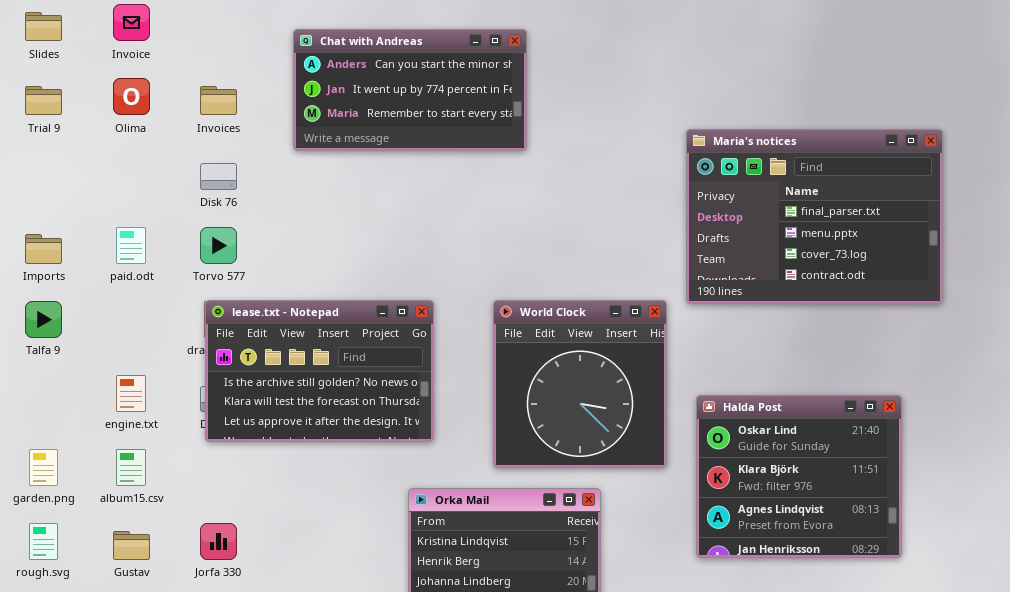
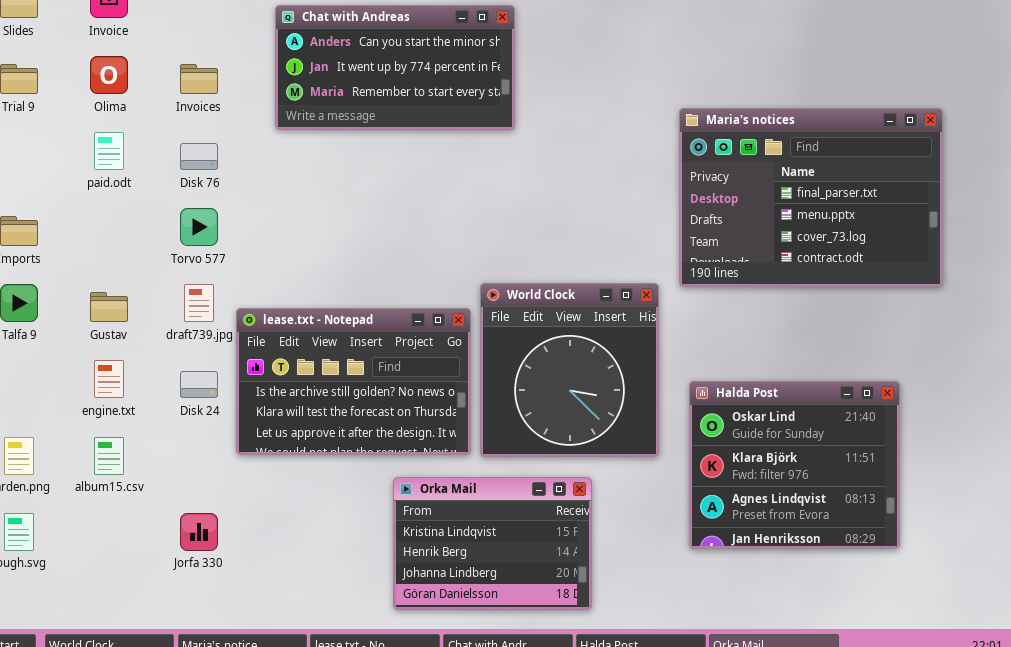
paid.odt: [116,227,146,264] -> [94,132,124,170], moved
lease.txt - Notepad: [205,300,434,442] -> [236,308,471,455], moved
Gustav: [113,531,150,560] -> [90,292,128,322], moved

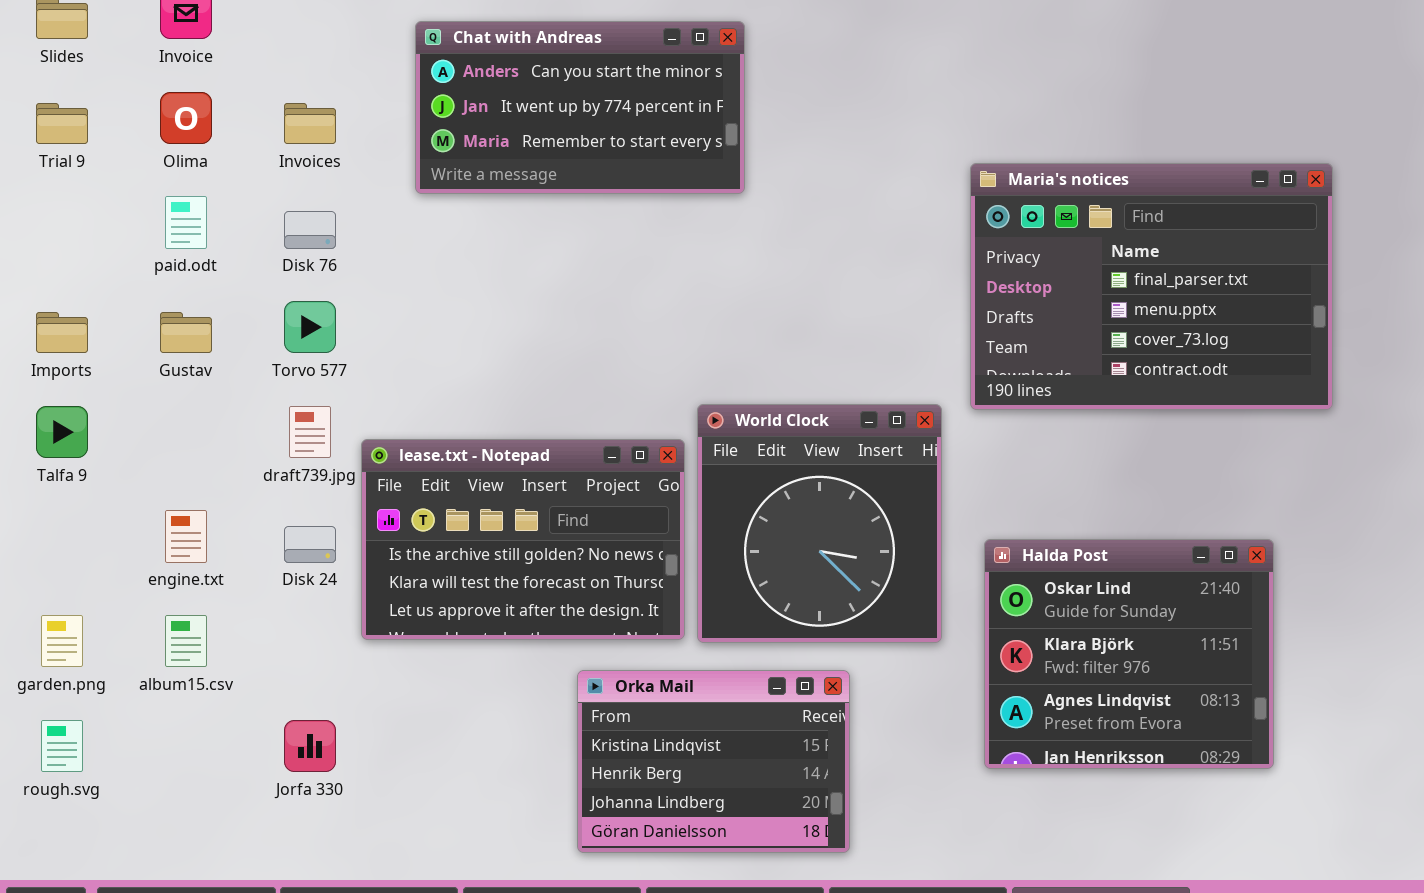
Gustav: [90,292,128,322] -> [160,312,212,353], moved

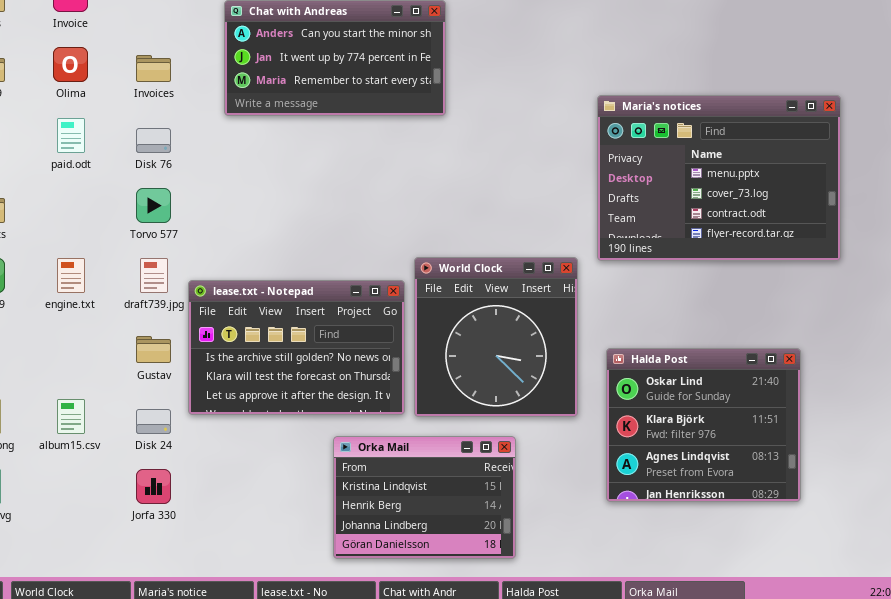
Maria's notices: [970,163,1333,410] -> [597,95,841,261], scrolled down 1 row
Gustav: [160,312,212,353] -> [136,336,171,363], moved
engine.txt: [165,510,207,563] -> [57,258,85,293], moved
Disk 24: [284,526,336,563] -> [136,409,171,434], moved

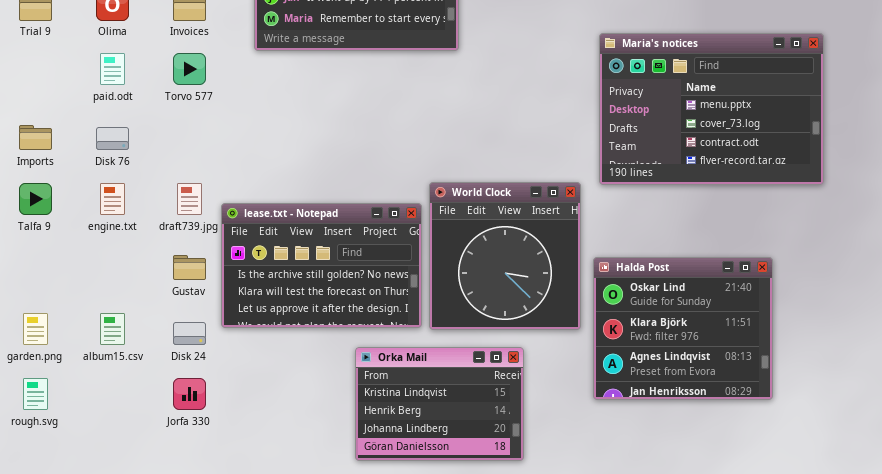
Disk 76: [136,128,171,153] -> [96,127,129,150], moved
Torvo 577: [136,188,171,223] -> [173,53,206,85], moved
Halda Post: [606,348,801,502] -> [593,257,773,400], moved

